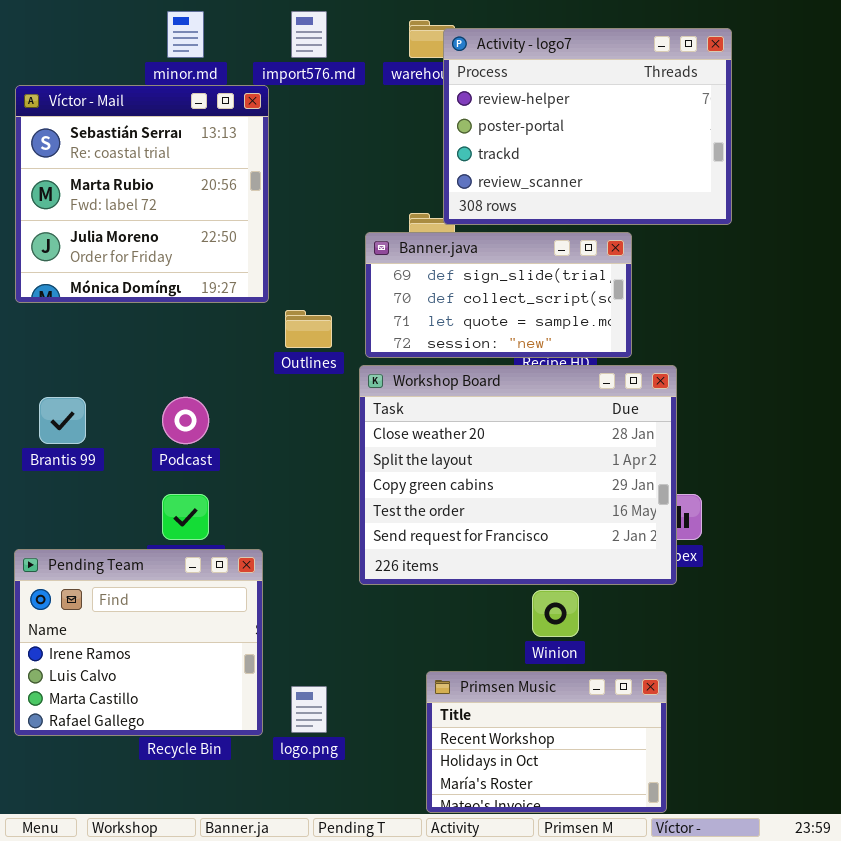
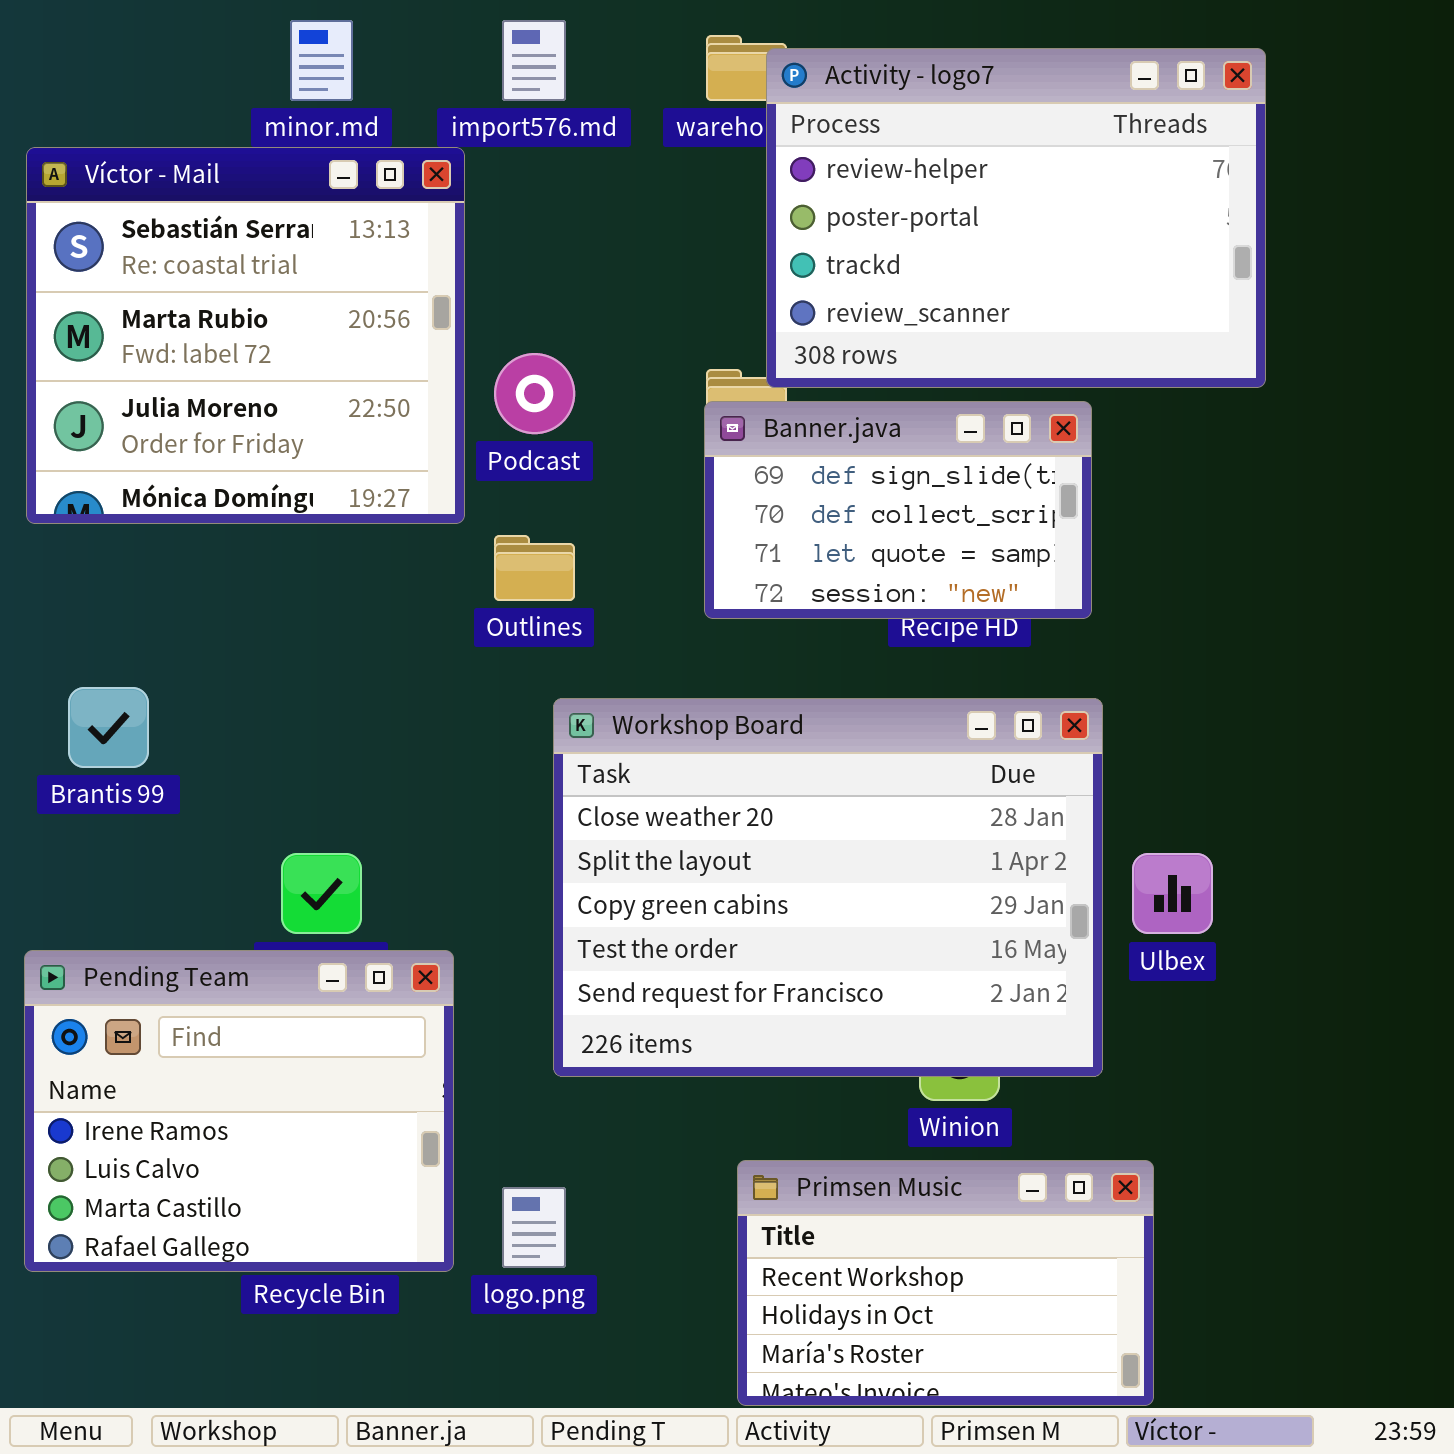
Banner.java: [365,232,632,358] -> [704,401,1092,619], resized
Workshop Board: [359,365,677,585] -> [553,698,1103,1077], moved
Podcast: [162,397,209,444] -> [494,353,575,434], moved

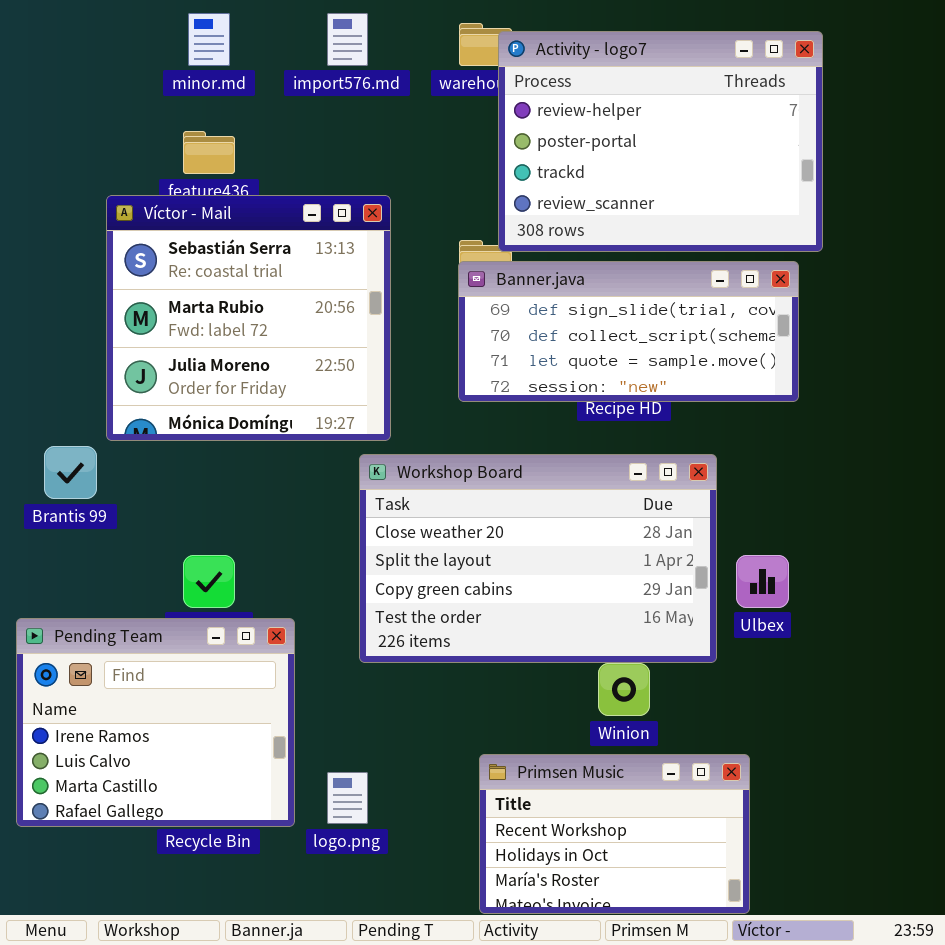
Víctor - Mail: [26,147,465,524] -> [106,195,391,441], moved
Banner.java: [704,401,1092,619] -> [458,261,799,402], resized
Workshop Board: [553,698,1103,1077] -> [359,454,717,663], resized

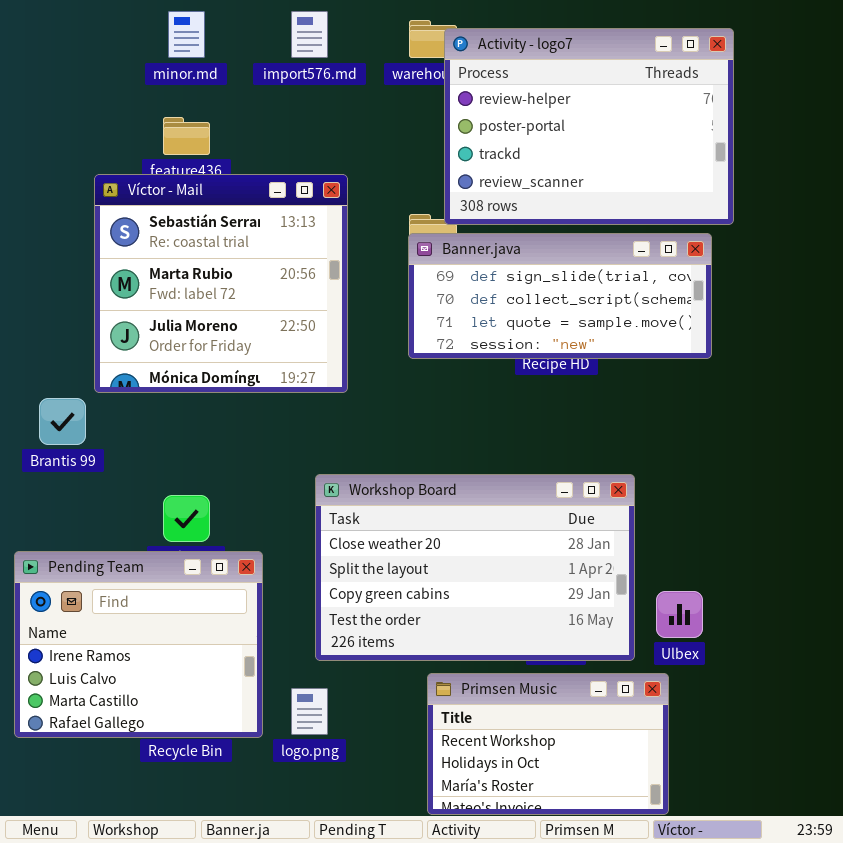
Workshop Board: [359,454,717,663] -> [315,474,635,661], moved
Ulbex: [736,555,789,608] -> [656,591,703,638], moved

